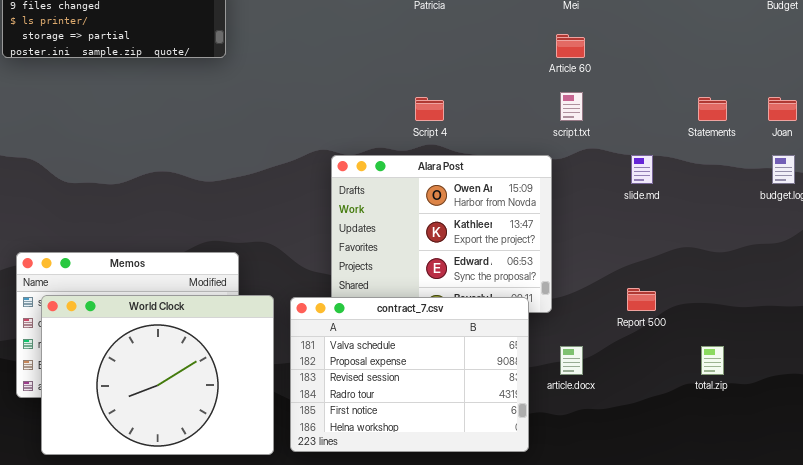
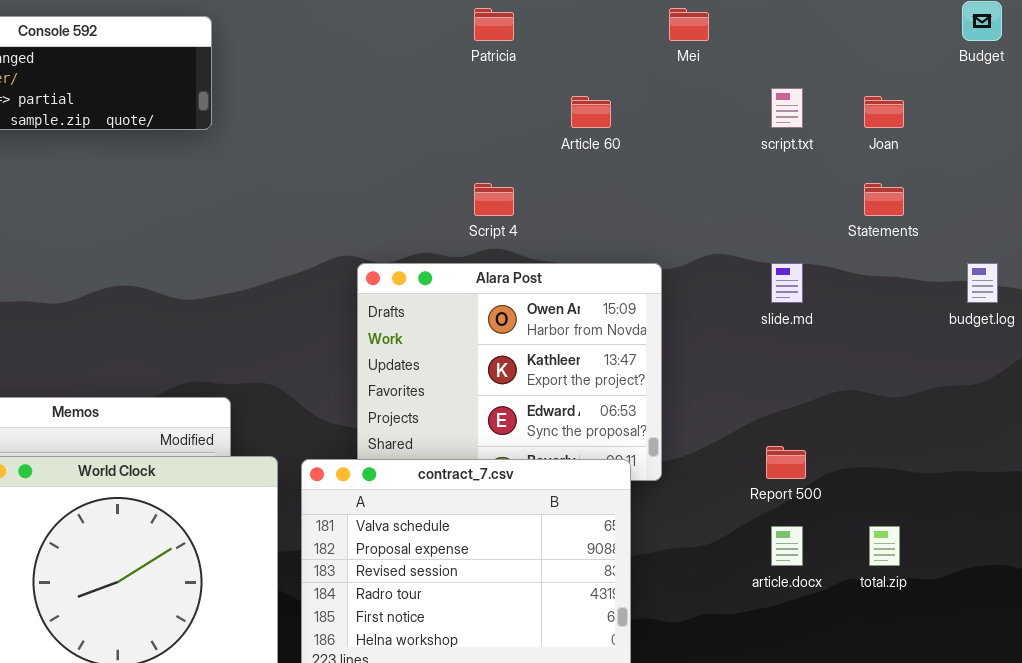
Article 60: [556,34,585,58] -> [571,96,611,128], moved
script.txt: [560,92,583,121] -> [771,88,803,128], moved
Joan: [768,97,797,121] -> [864,96,904,128], moved
article.docx: [560,346,583,375] -> [771,526,803,566], moved

